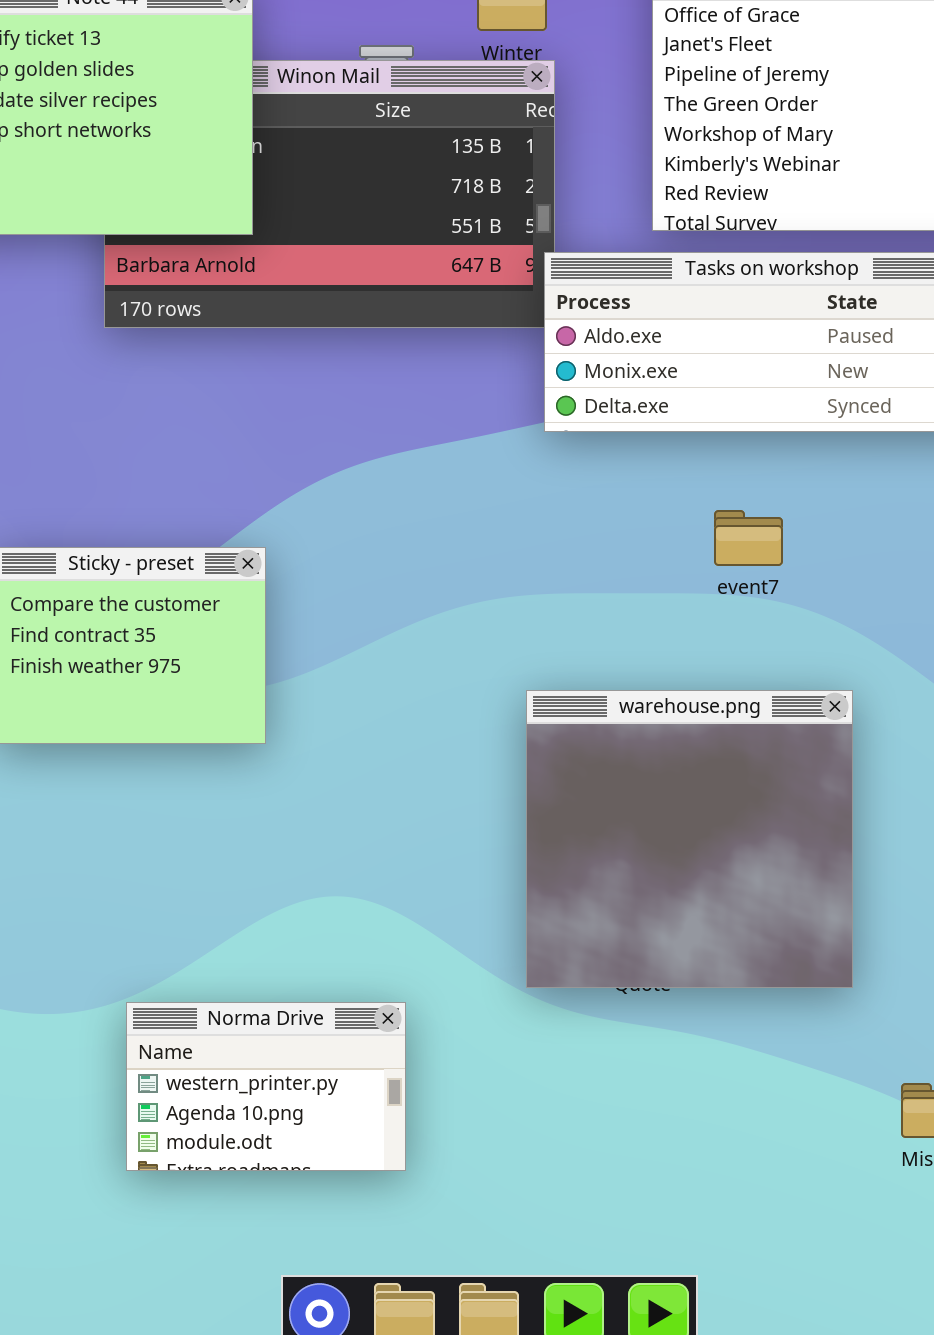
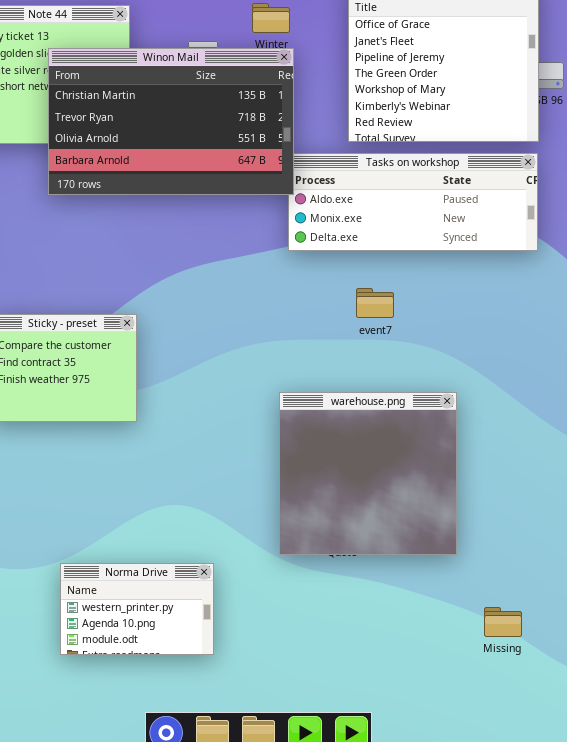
Winon Mail: [104,60,555,328] -> [48,48,294,195], raised
event7: [714,510,783,566] -> [356,288,394,318], moved

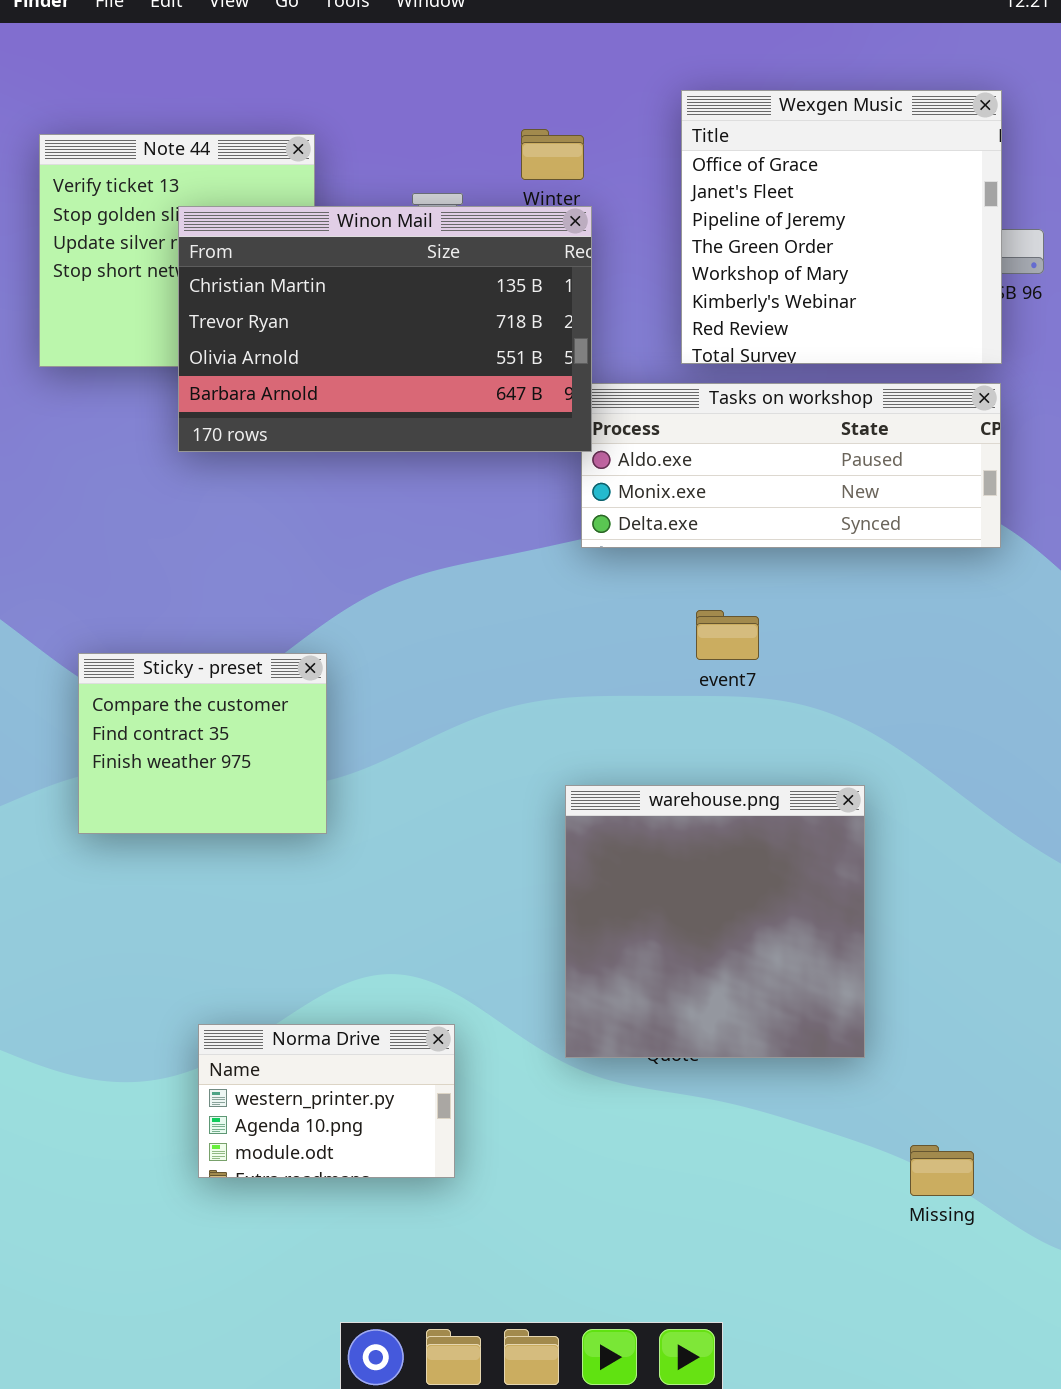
Norma Drive: [60,563,214,655] -> [198,1024,455,1178], moved

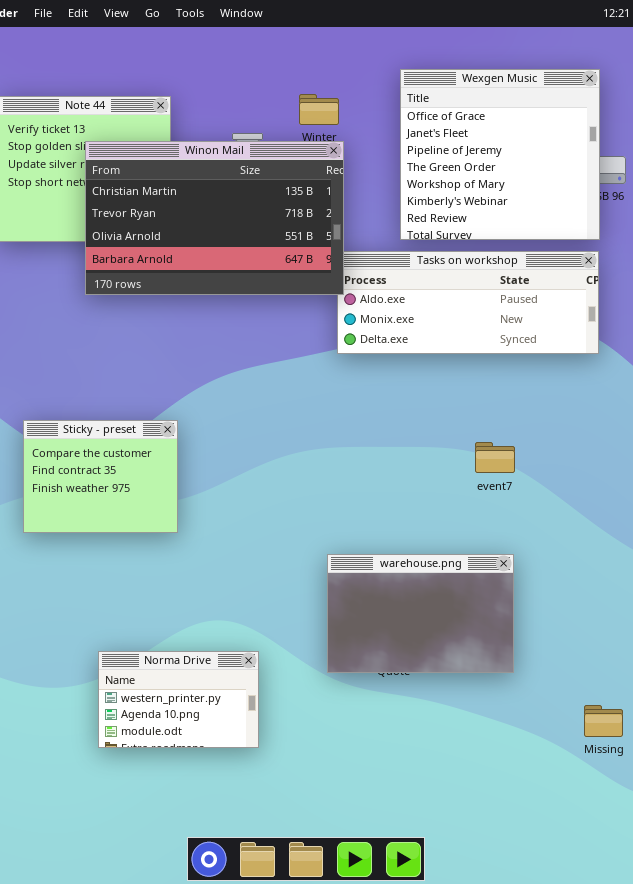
event7: [696,610,759,660] -> [475,442,515,473], moved
warehouse.png: [565,785,865,1058] -> [327,554,514,673], resized
Missing: [910,1145,974,1196] -> [584,705,623,737], moved

